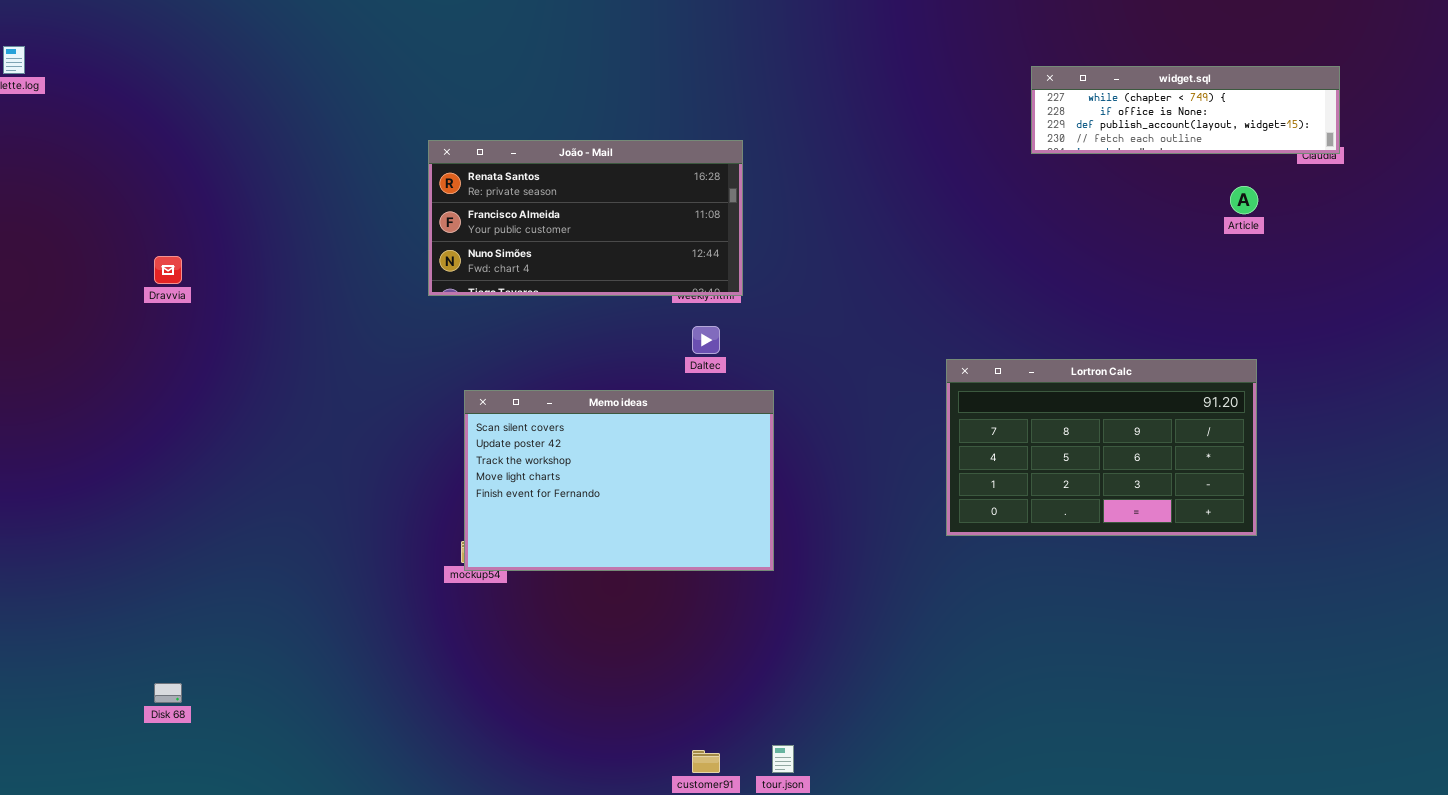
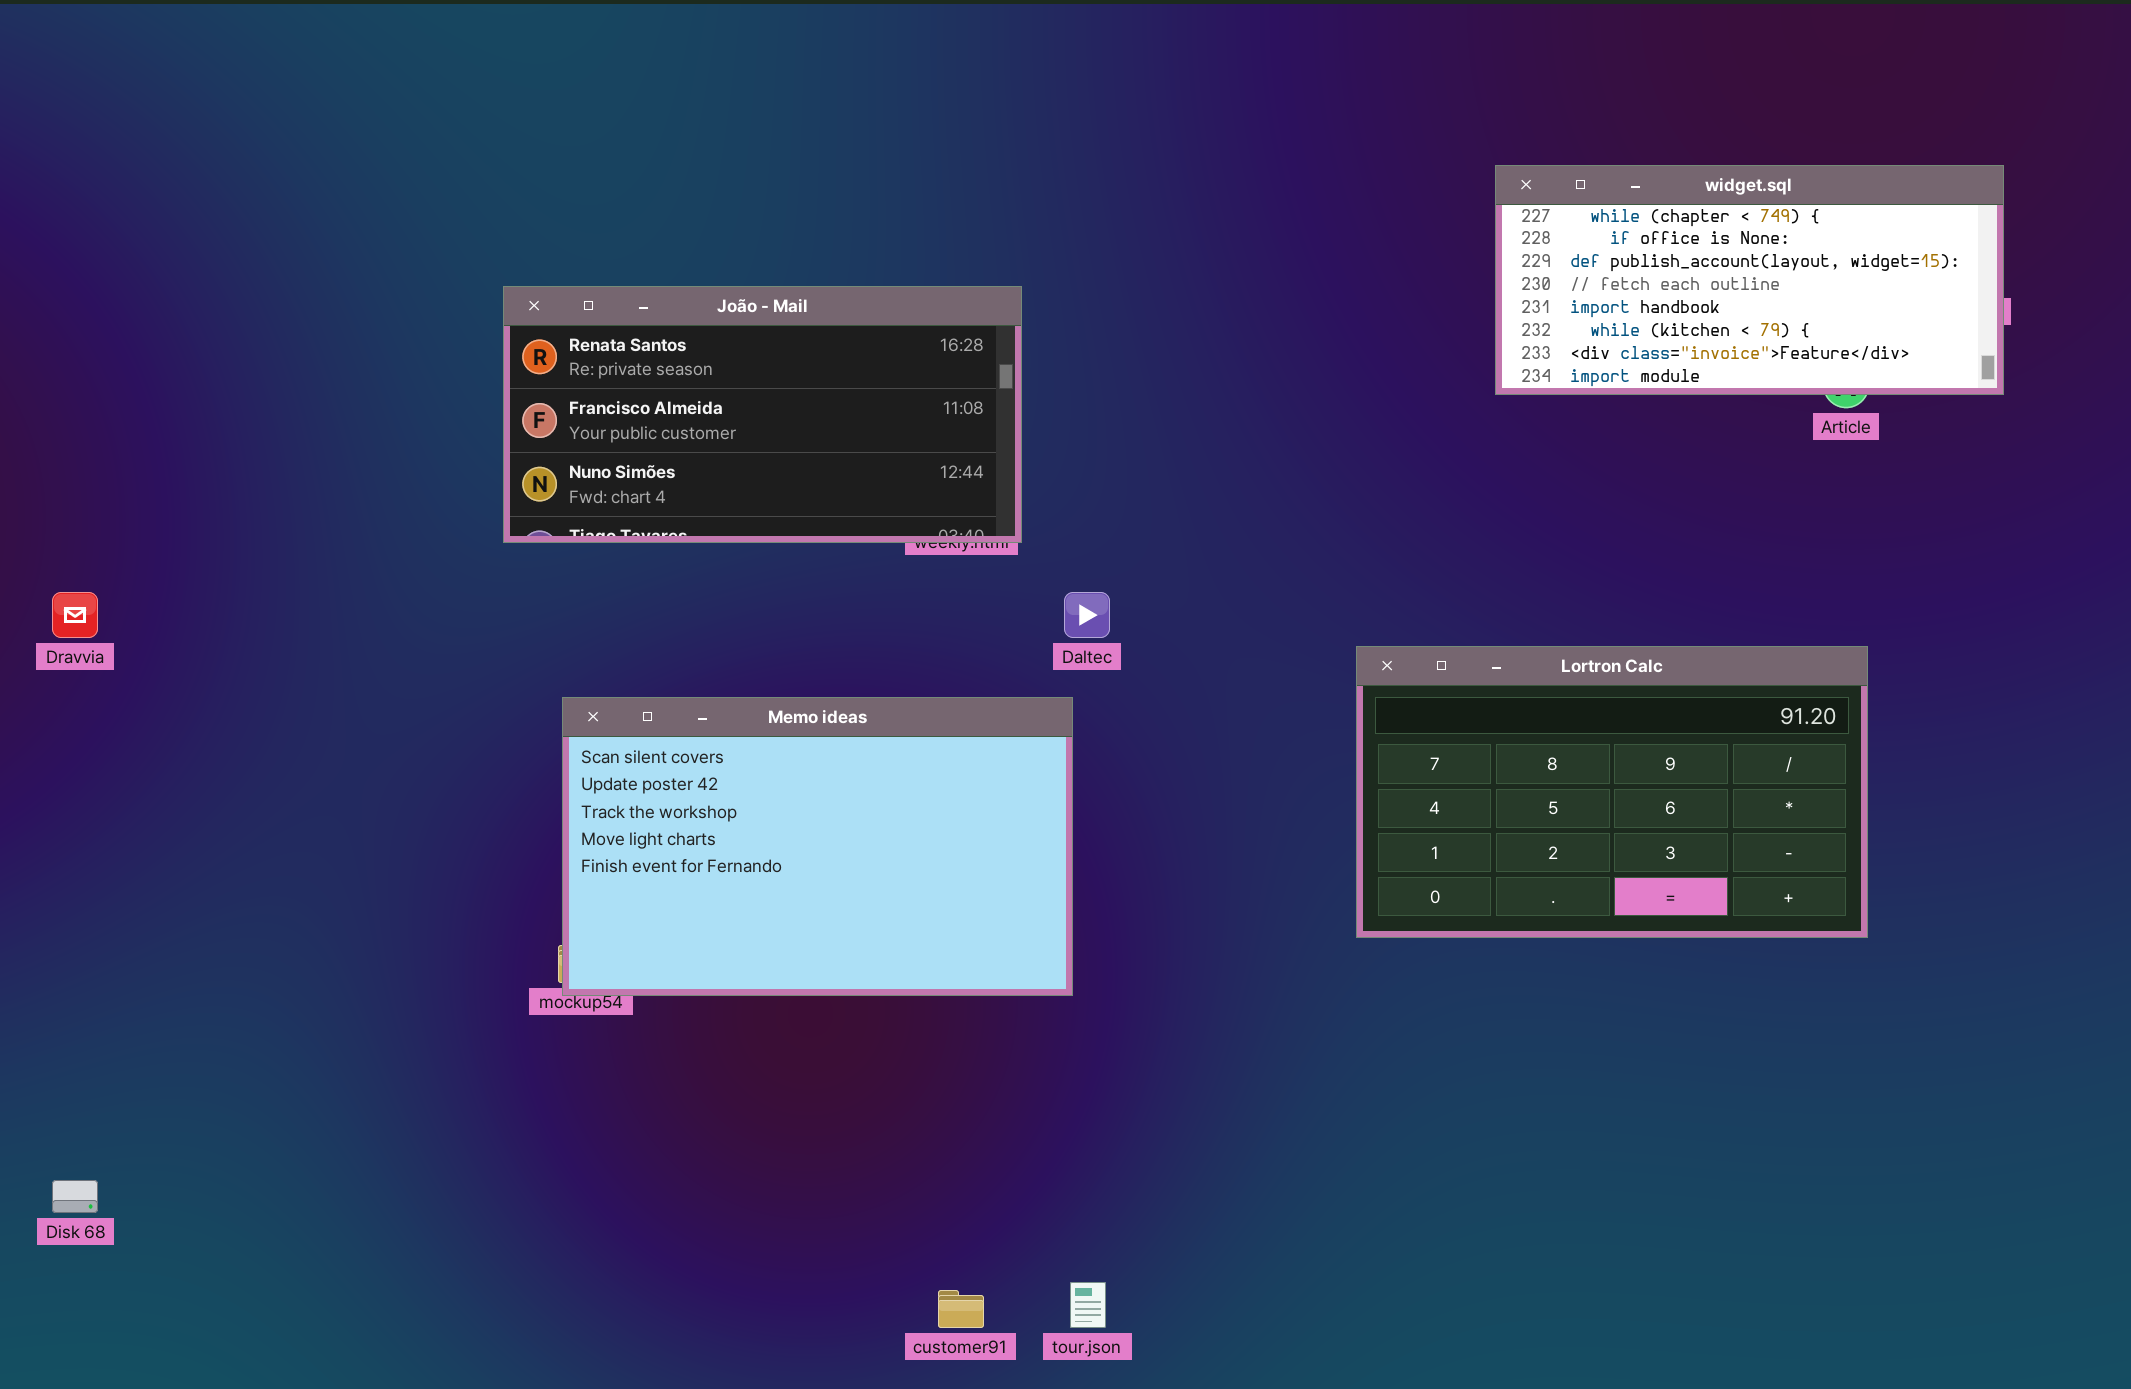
widget.sql: [1031,66,1340,154] -> [1495,165,2004,395], resized
Dravvia: [154,256,182,284] -> [52,592,98,638], moved
Daltec: [692,326,720,354] -> [1064,592,1110,638], moved

